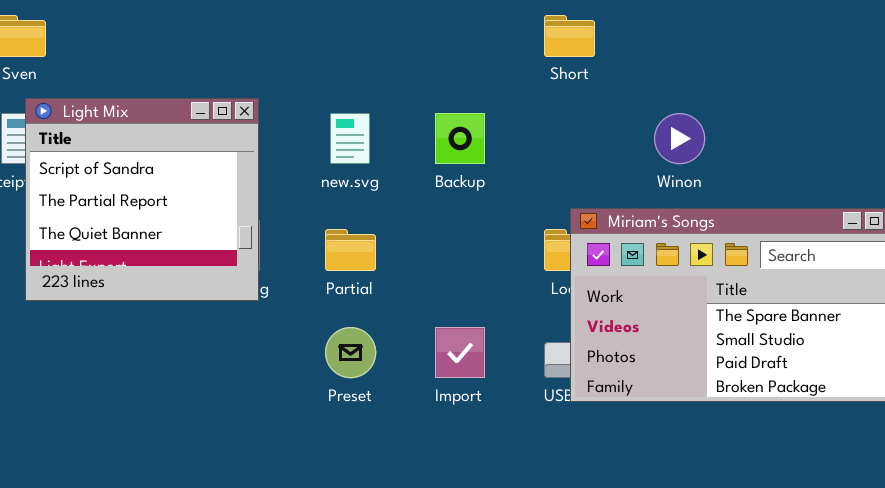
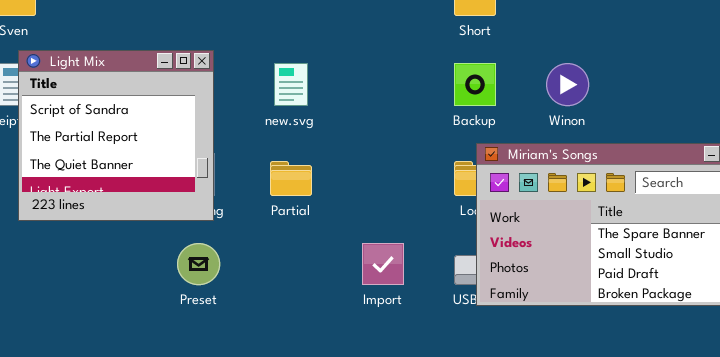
Backup: [435,113,485,164] -> [454,63,496,106], moved
Preset: [325,327,376,378] -> [177,243,220,285], moved

